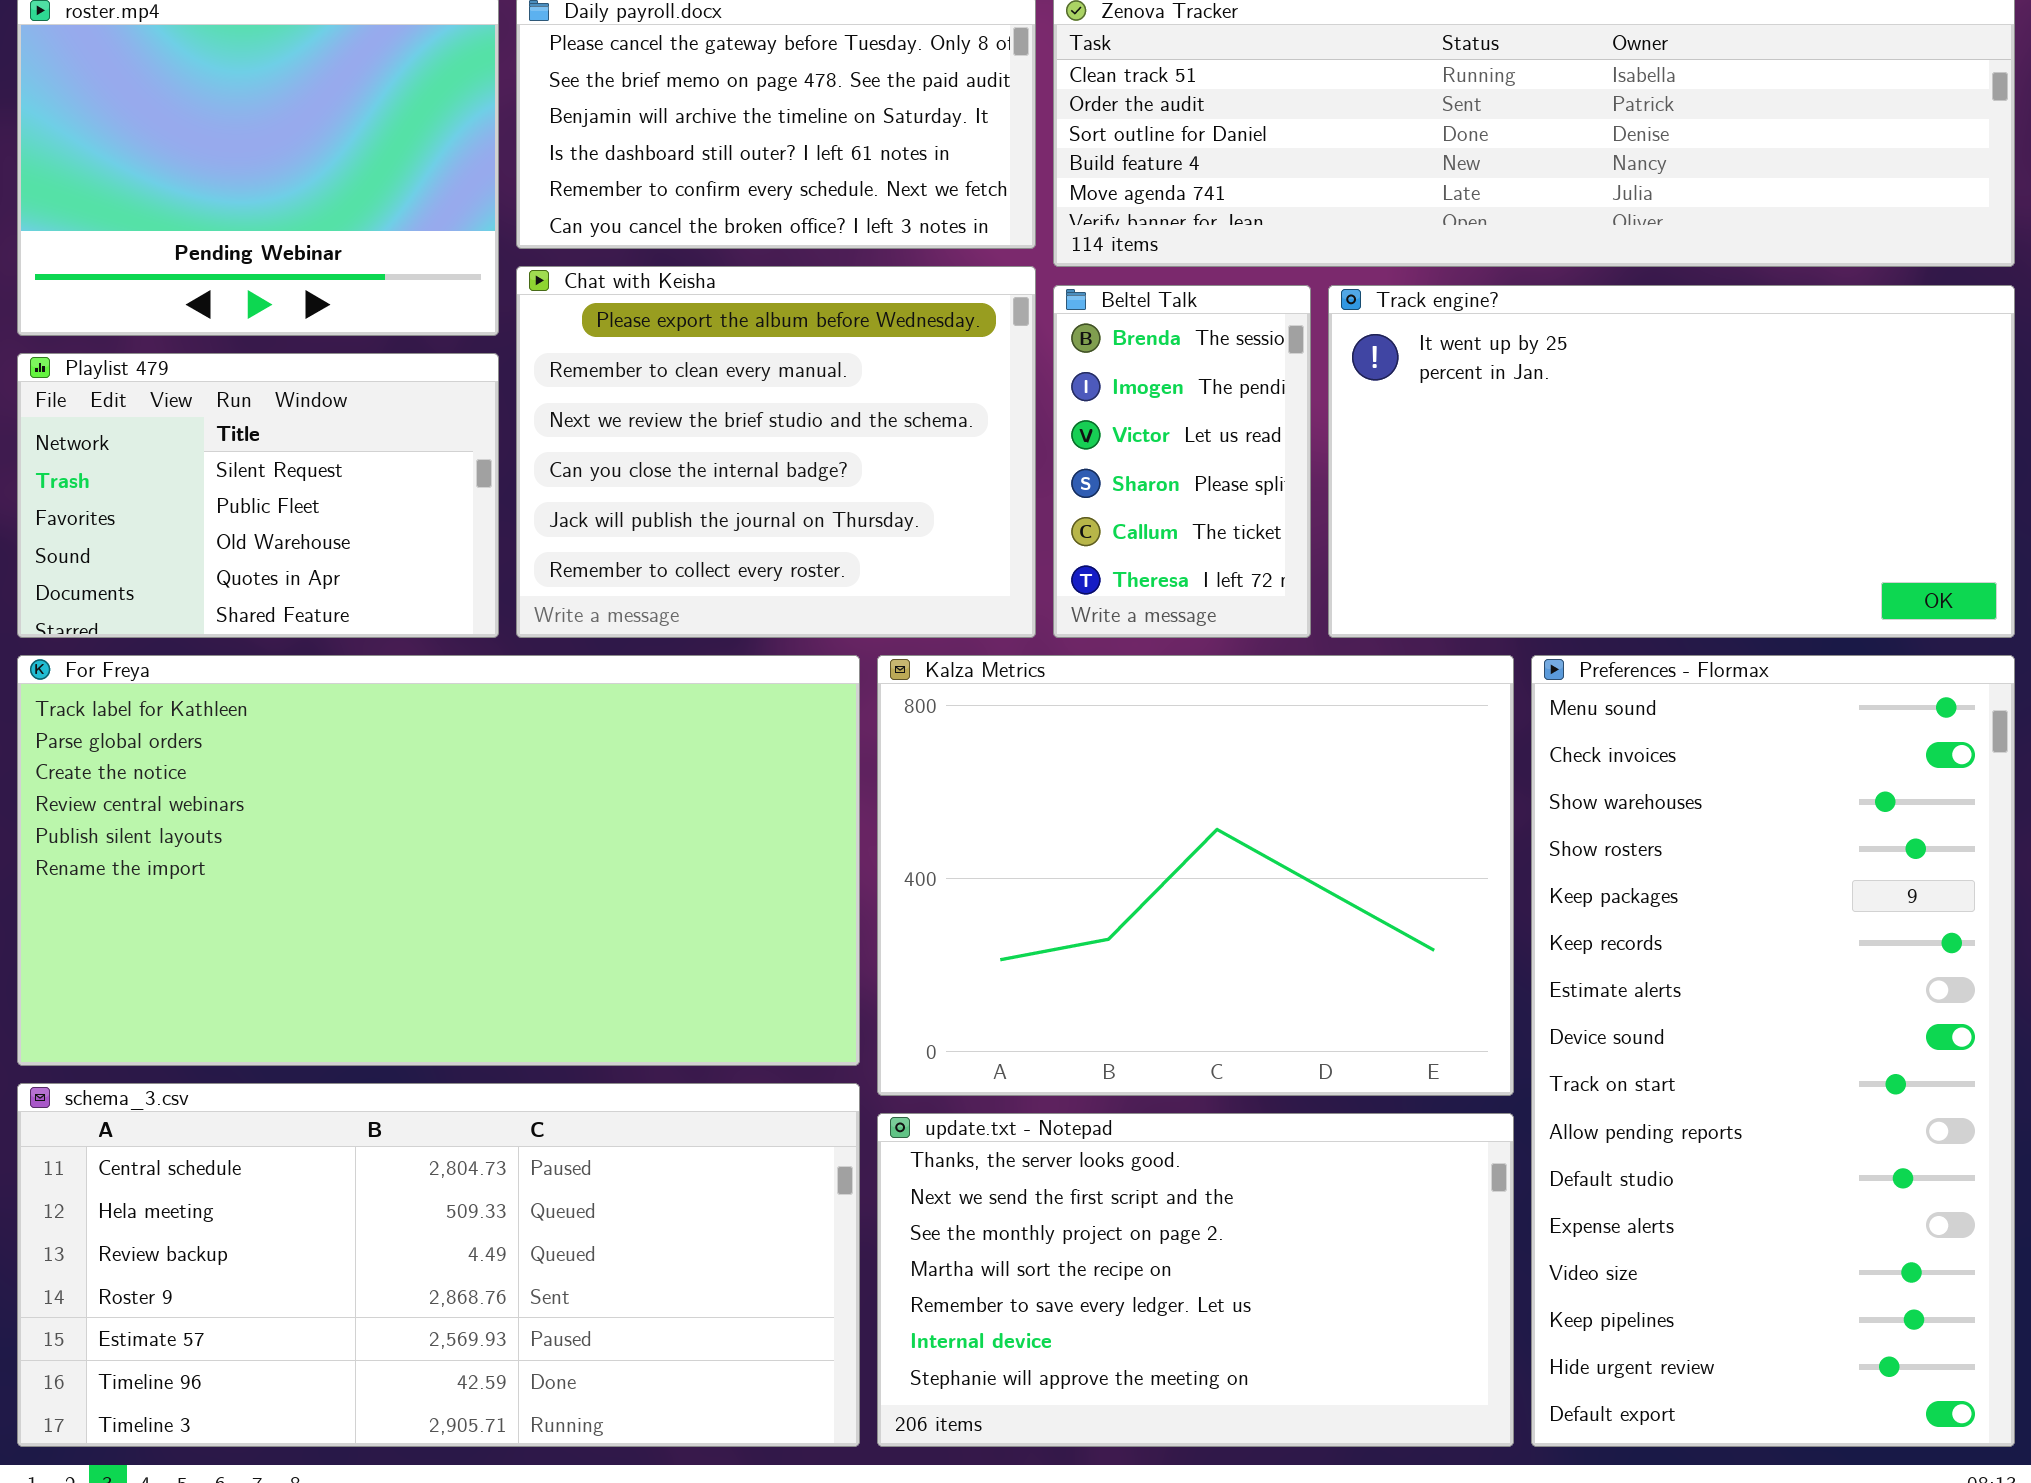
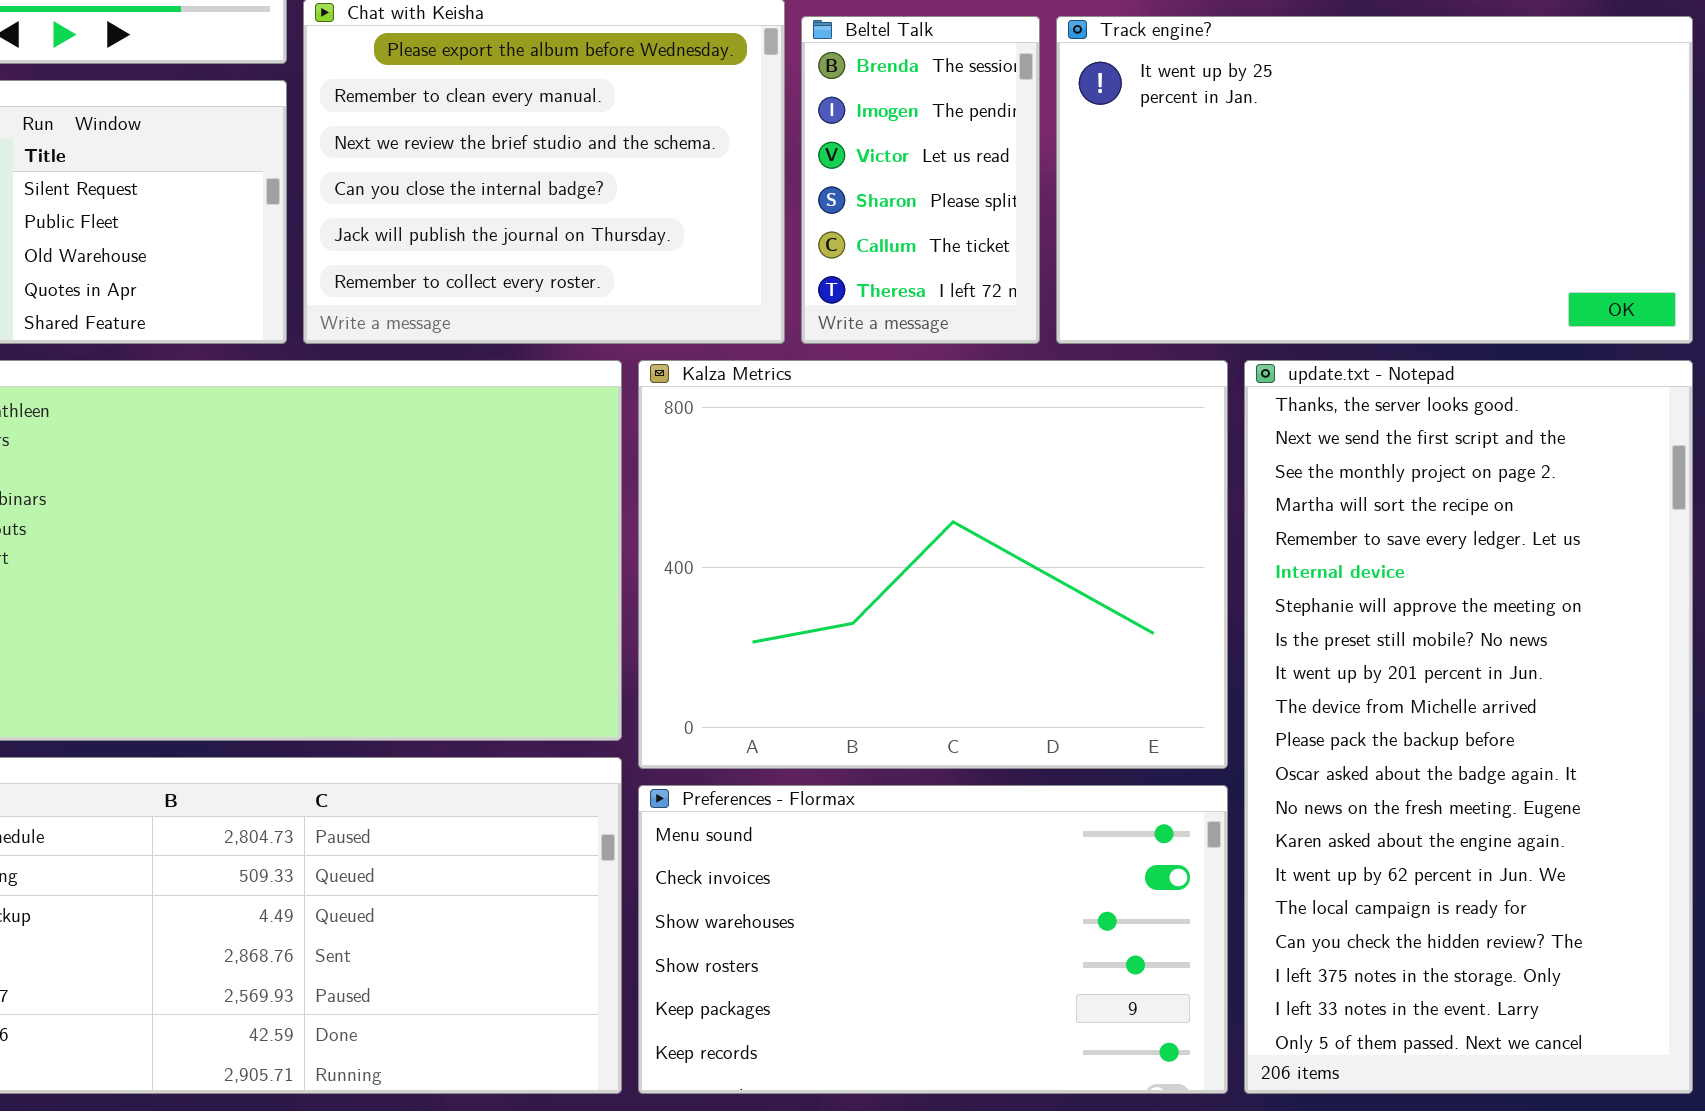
Preferences - Flormax: [1531,655,2015,1447] -> [638,785,1228,1094], moved, resized
update.txt - Notepad: [877,1113,1514,1447] -> [1244,360,1693,1094], moved, resized

